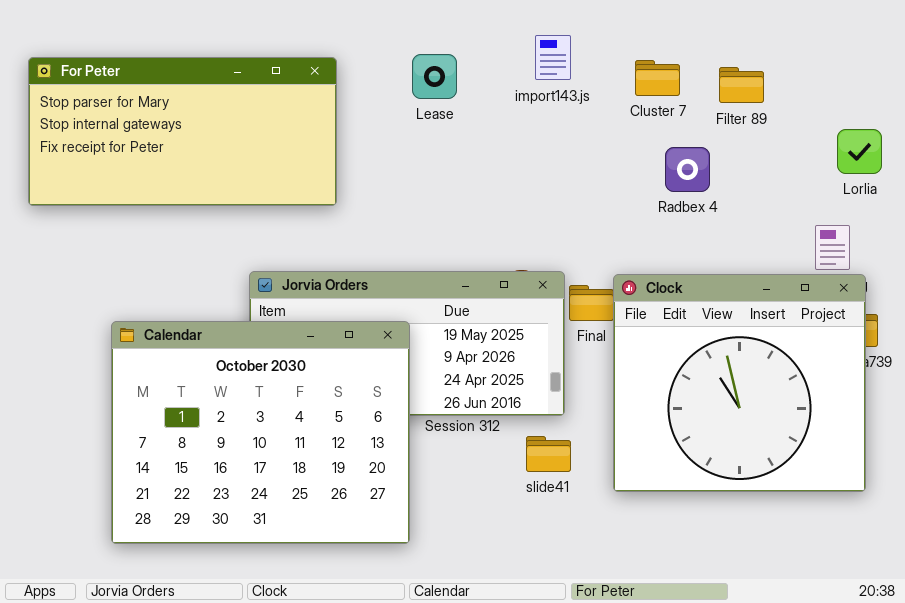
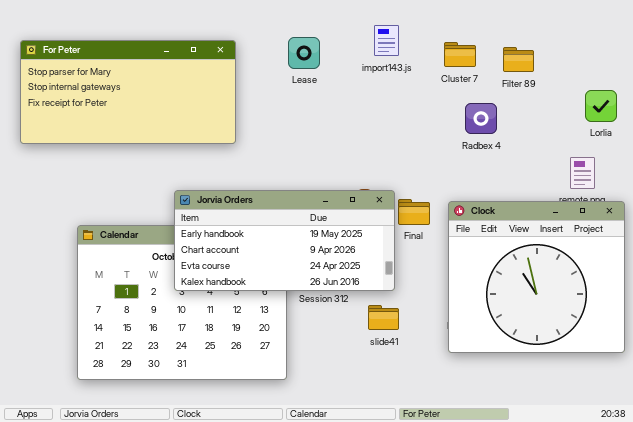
Jorvia Orders: [249,271,565,416] -> [174,190,395,291], raised
Clock: [613,274,866,492] -> [448,201,625,353], moved

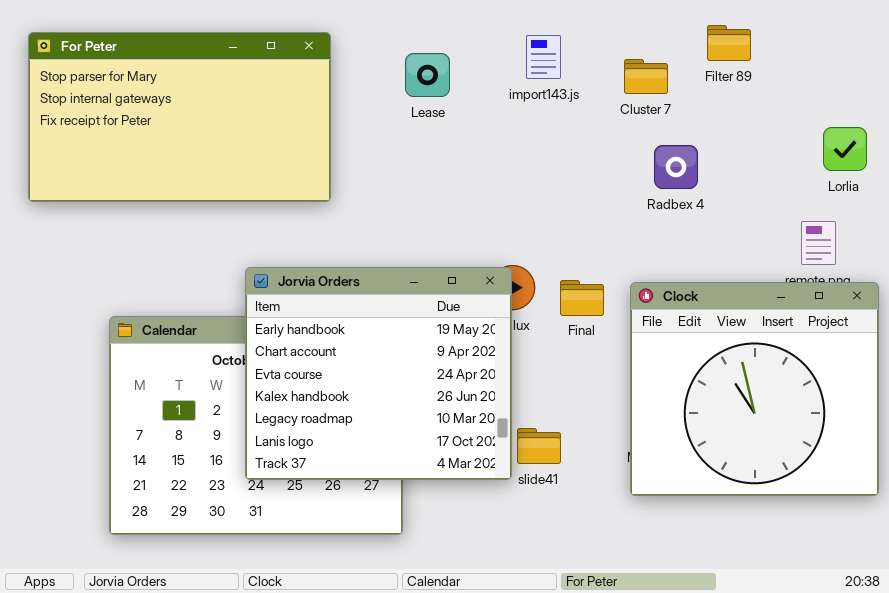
For Peter: [20,40,236,144] -> [28,32,331,202], resized
Filter 89: [503,47,534,72] -> [707,25,751,61], moved
Jorvia Orders: [174,190,395,291] -> [245,267,512,480], resized

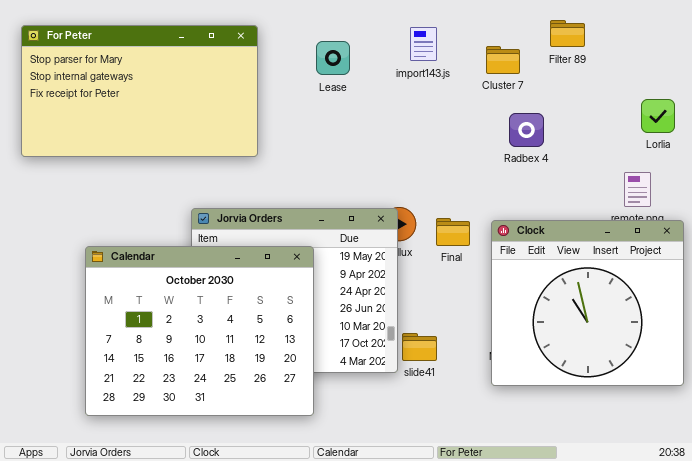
Calendar: [109,316,403,535] -> [85,246,314,416], raised

